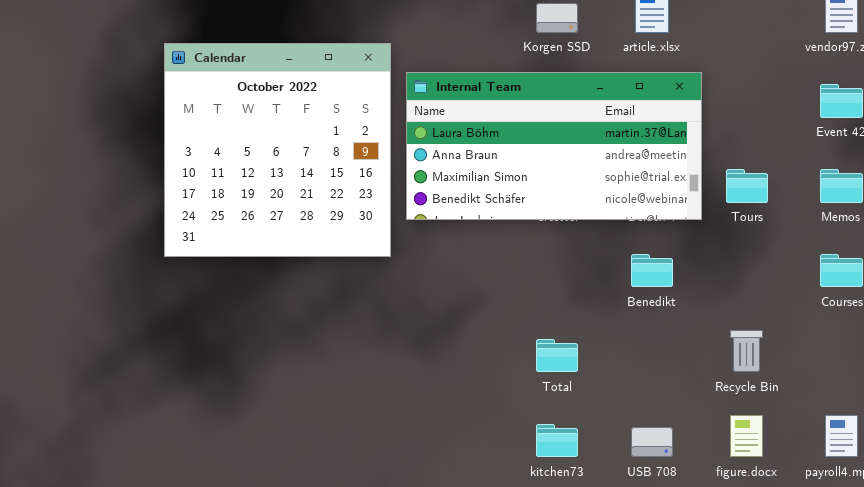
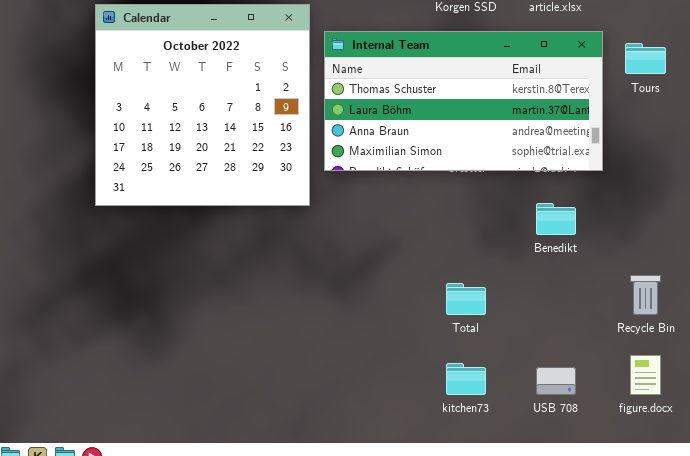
Internal Team: [406,72,702,220] -> [324,31,603,171], scrolled up 1 row
Tours: [726,169,768,203] -> [625,43,666,74], moved

